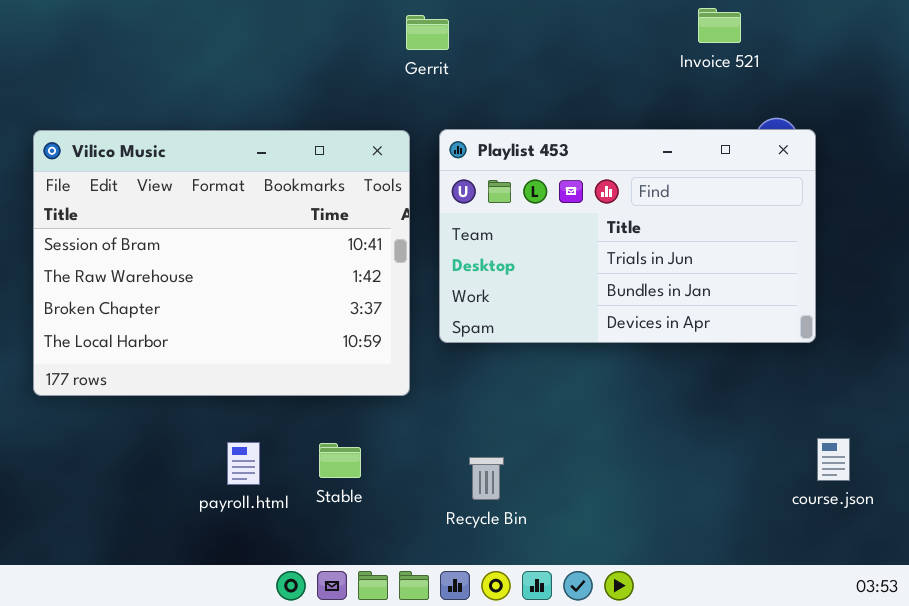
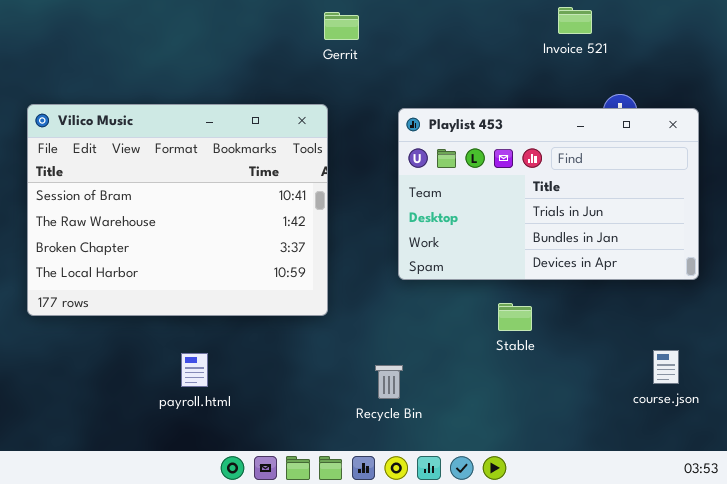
Playlist 453: [439,129,816,343] -> [398,108,699,280], moved
Stable: [319,443,361,478] -> [498,303,532,331], moved

